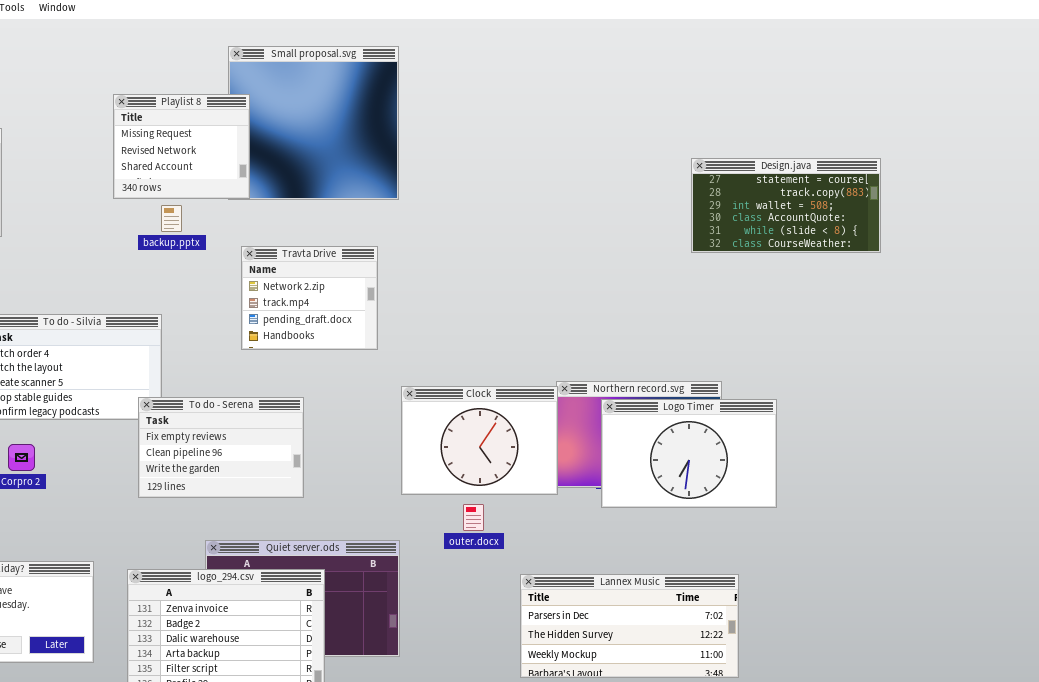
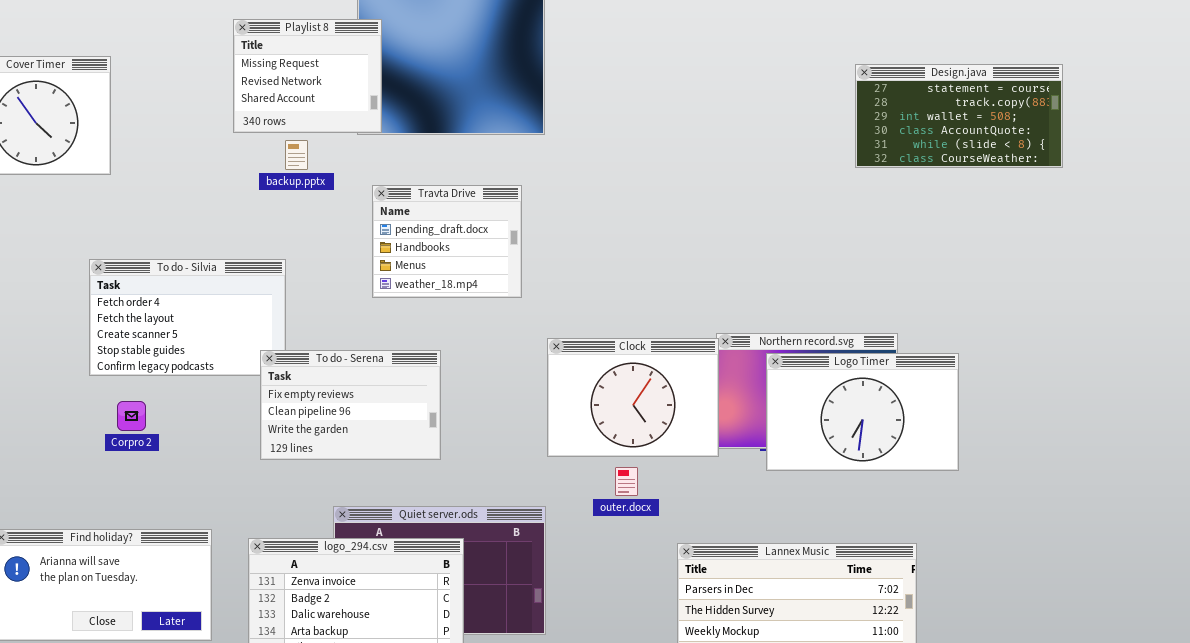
Design.java: [691,158,881,253] -> [855,64,1063,168], moved
Travta Drive: [241,246,378,350] -> [372,185,522,298], scrolled down 2 rows

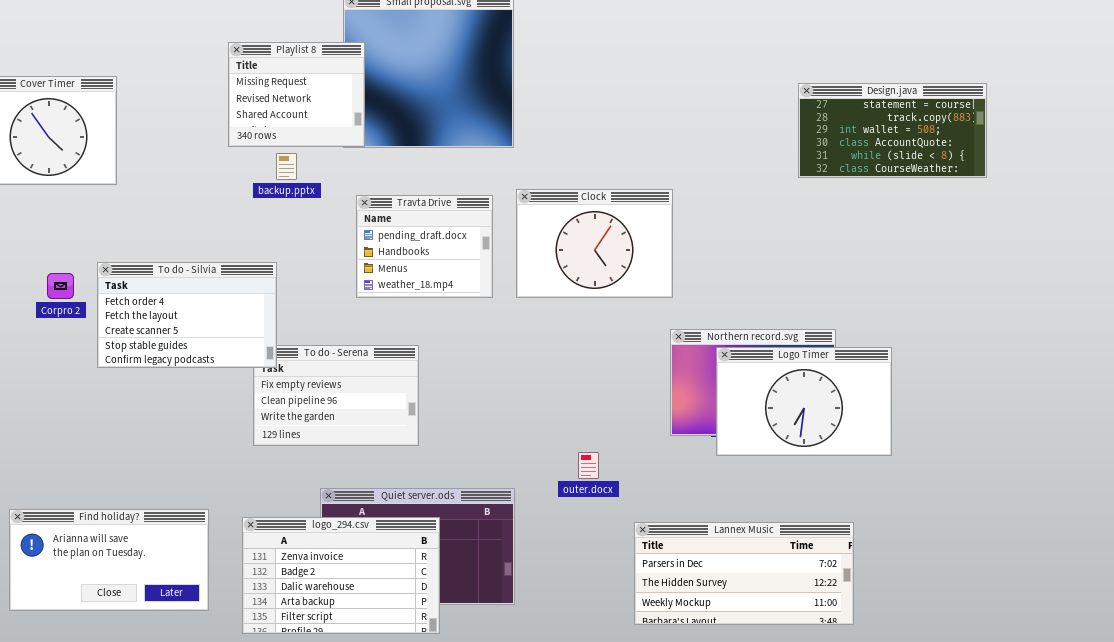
To do - Silvia: [89,259,286,376] -> [97,262,277,368], raised
Clock: [547,338,719,457] -> [516,189,673,298], moved
Corpro 2: [117,401,146,431] -> [47,273,74,299], moved

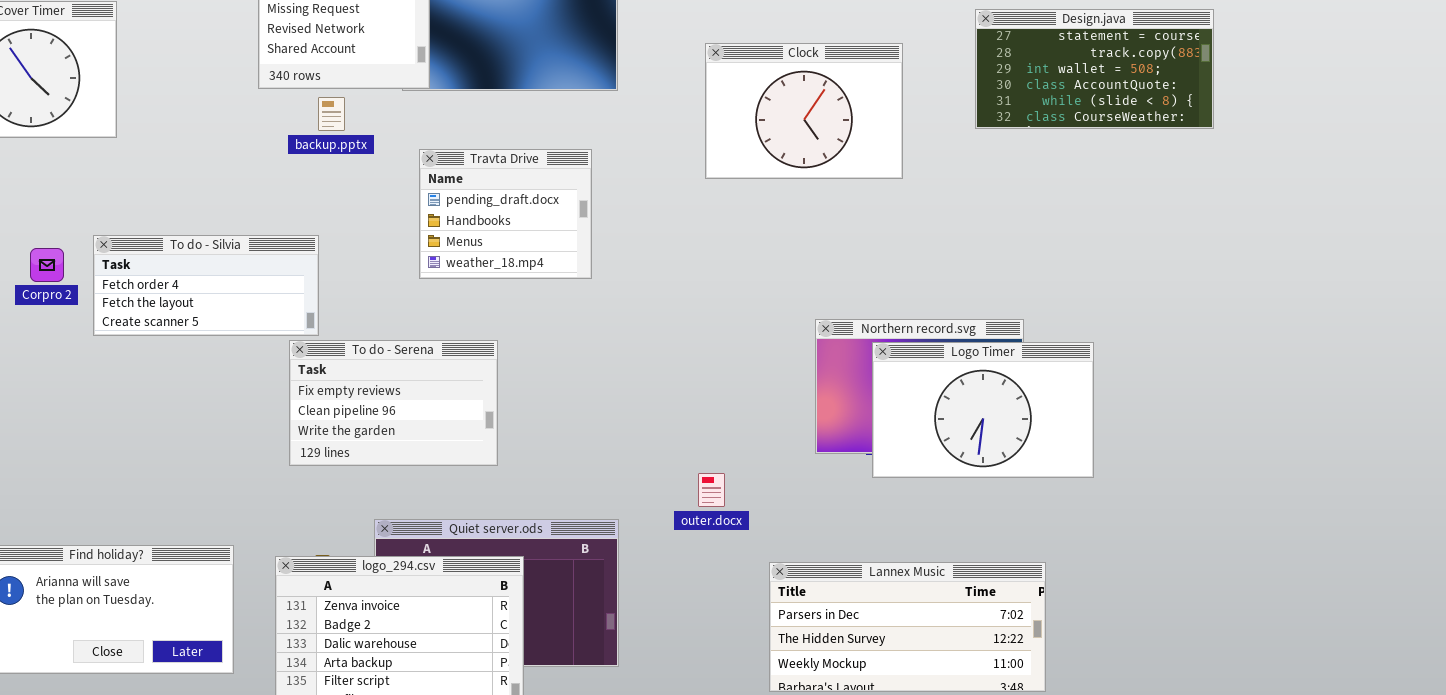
Clock: [516,189,673,298] -> [705,43,903,179], moved
To do - Silvia: [97,262,277,368] -> [93,235,319,336], resized

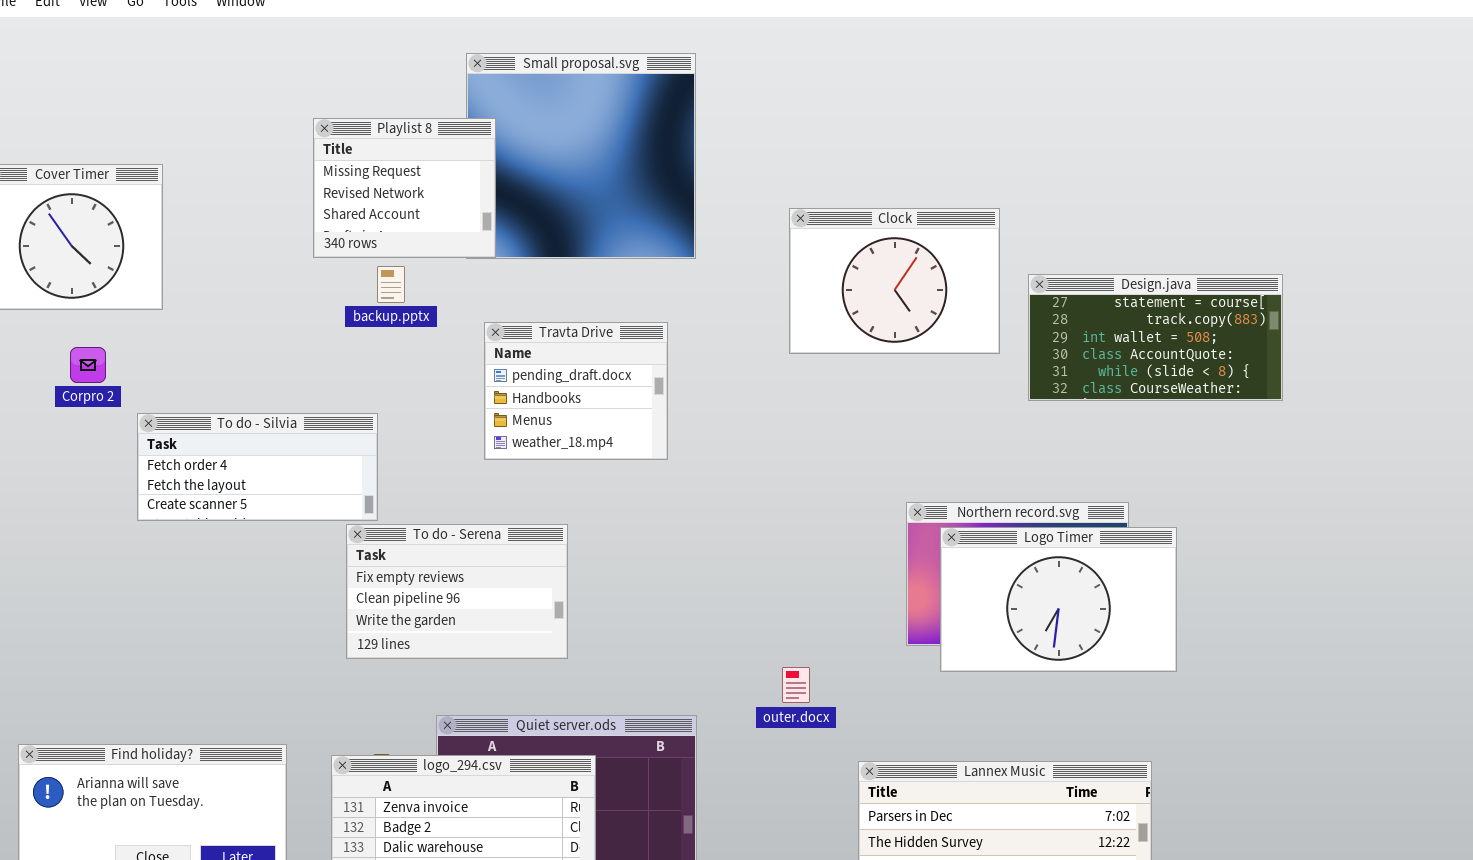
Design.java: [975,9,1214,129] -> [1028,274,1283,401], moved
Corpro 2: [30,248,64,282] -> [70,347,106,383], moved
Logo Timer: [872,342,1094,478] -> [940,527,1177,672], moved

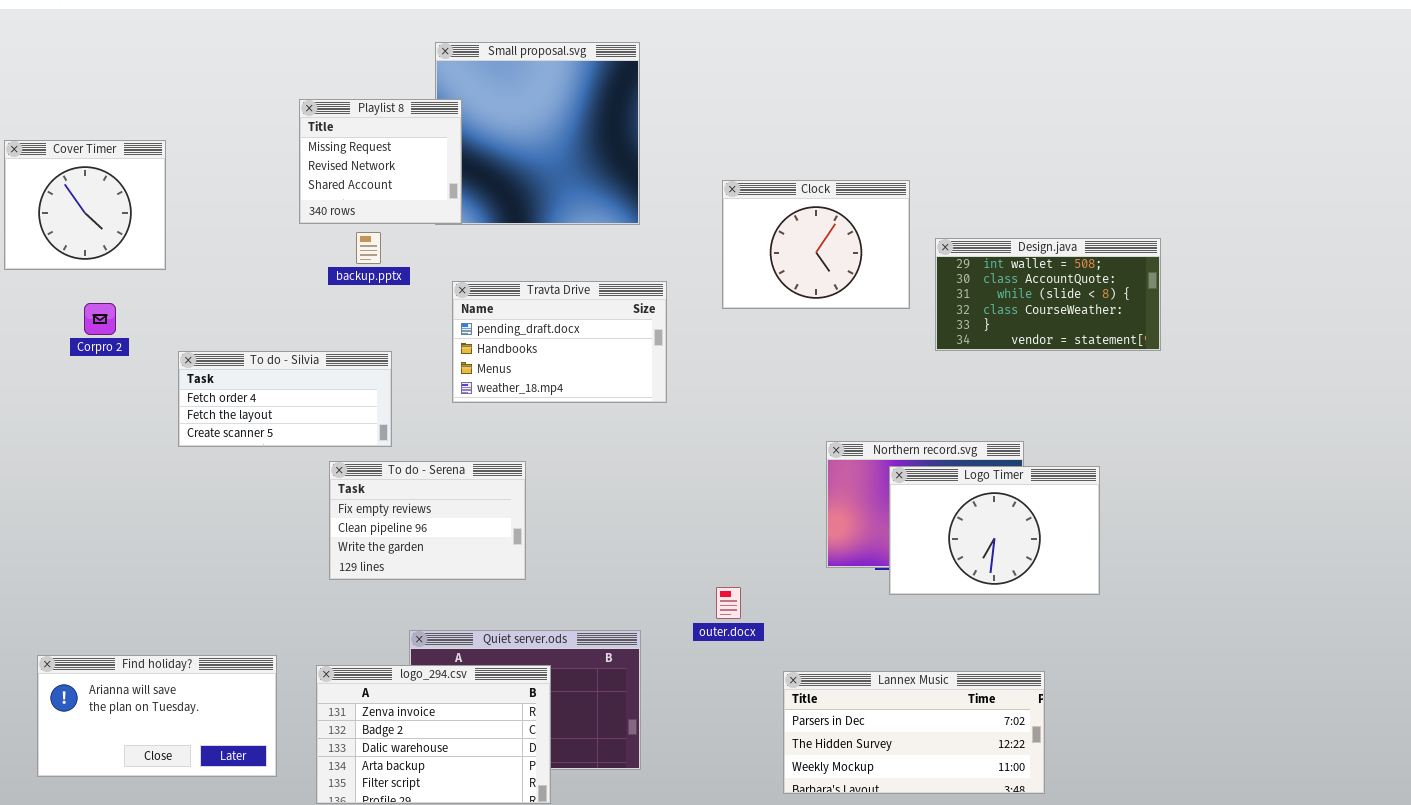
Design.java: [1028,274,1283,401] -> [935,238,1161,351], scrolled down 2 rows
Travta Drive: [484,322,668,460] -> [452,281,667,403], resized
To do - Silvia: [137,413,378,521] -> [178,351,392,447], moved
Logo Timer: [940,527,1177,672] -> [889,466,1100,595], moved

